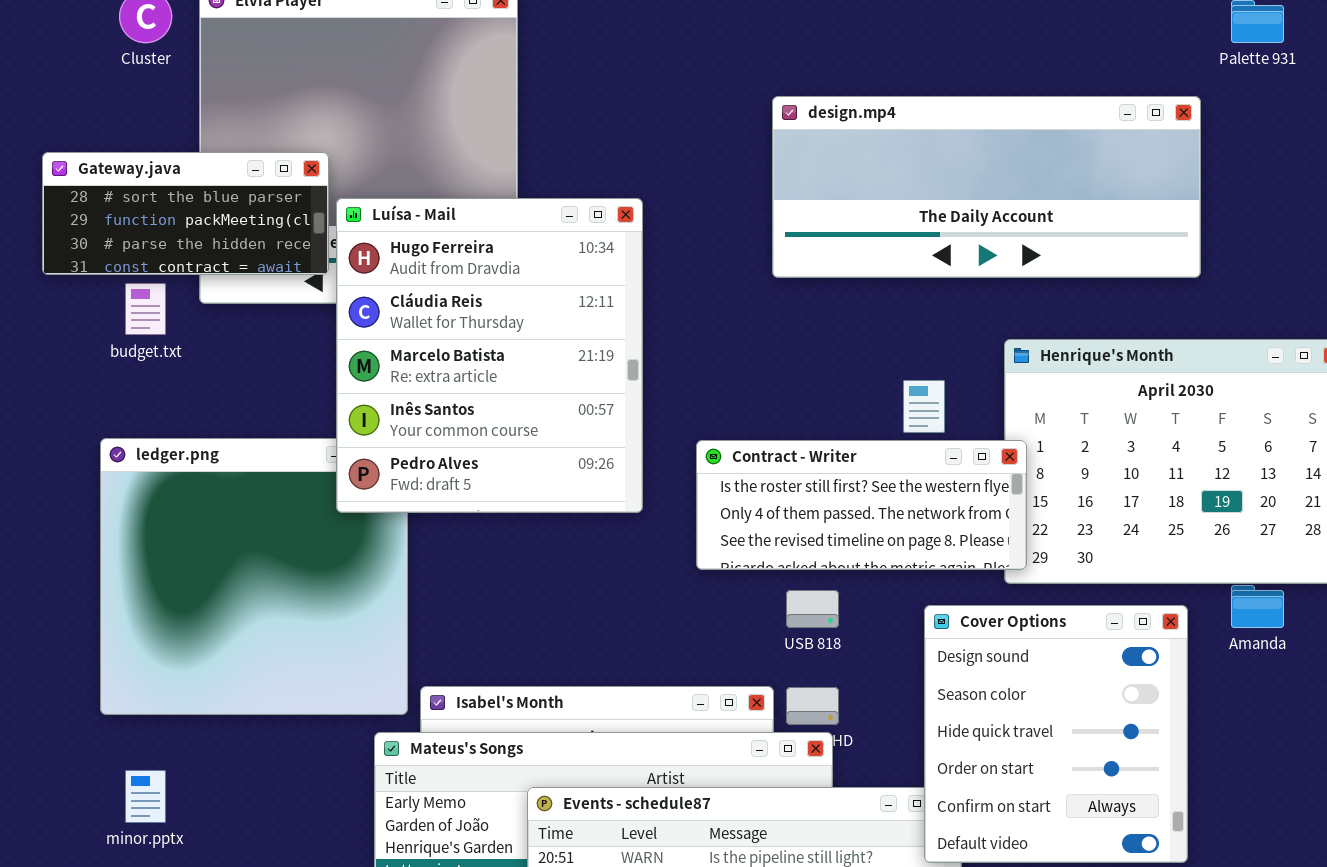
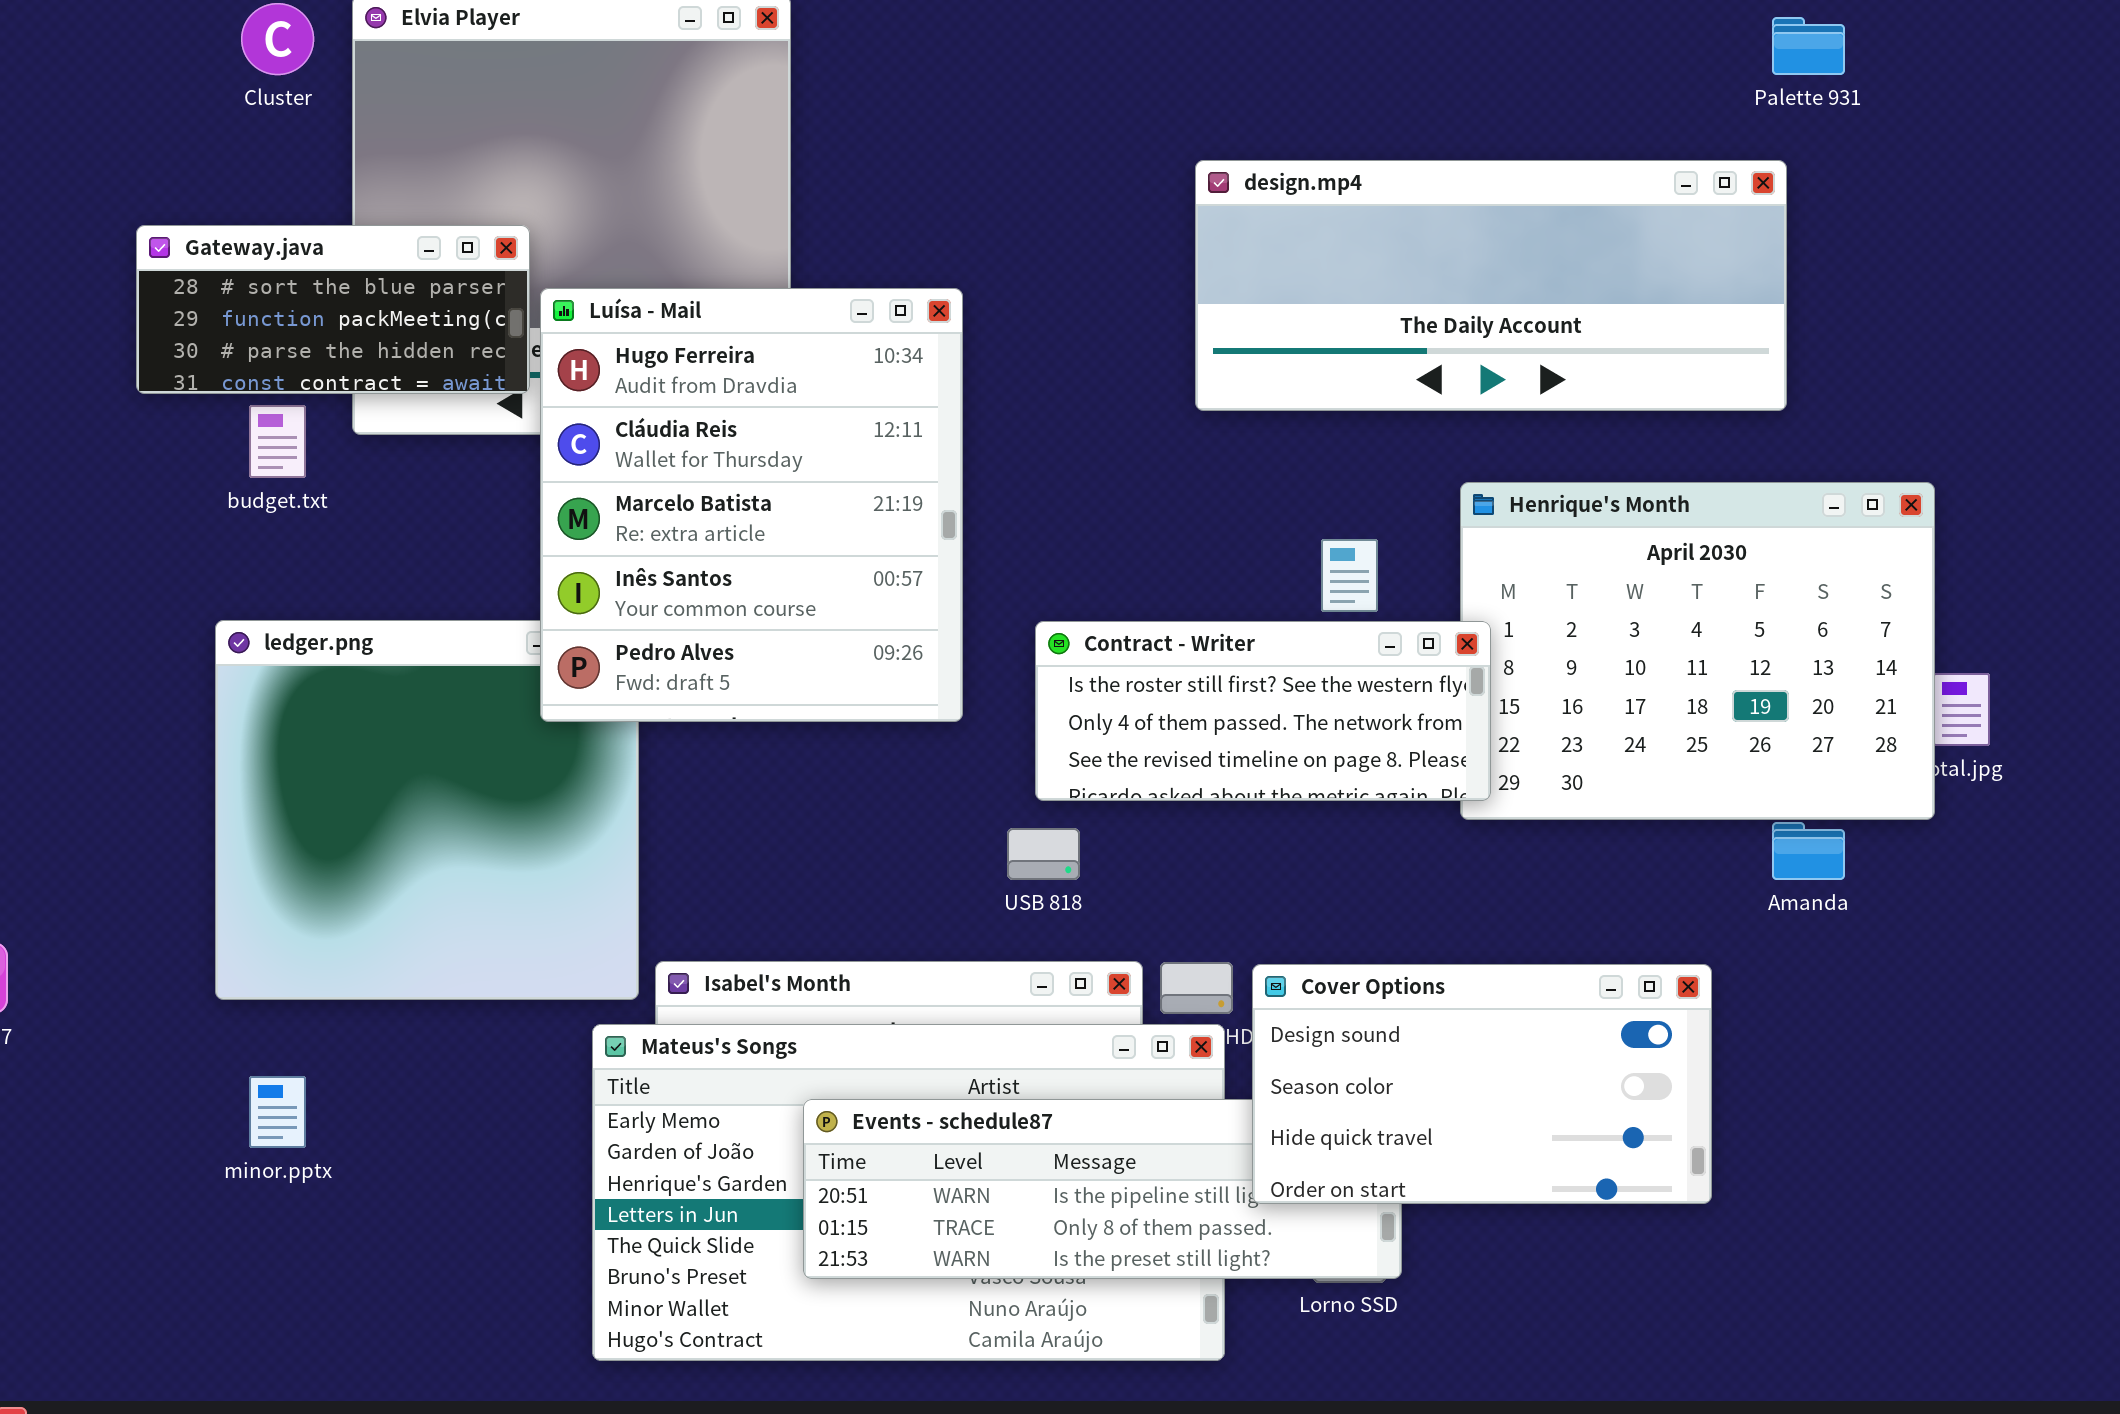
design.mp4: [772,96,1201,278] -> [1195,160,1787,411], moved
USB 818: [786,590,839,628] -> [1007,828,1080,880], moved
Cover Options: [924,605,1188,863] -> [1252,964,1712,1204], resized

